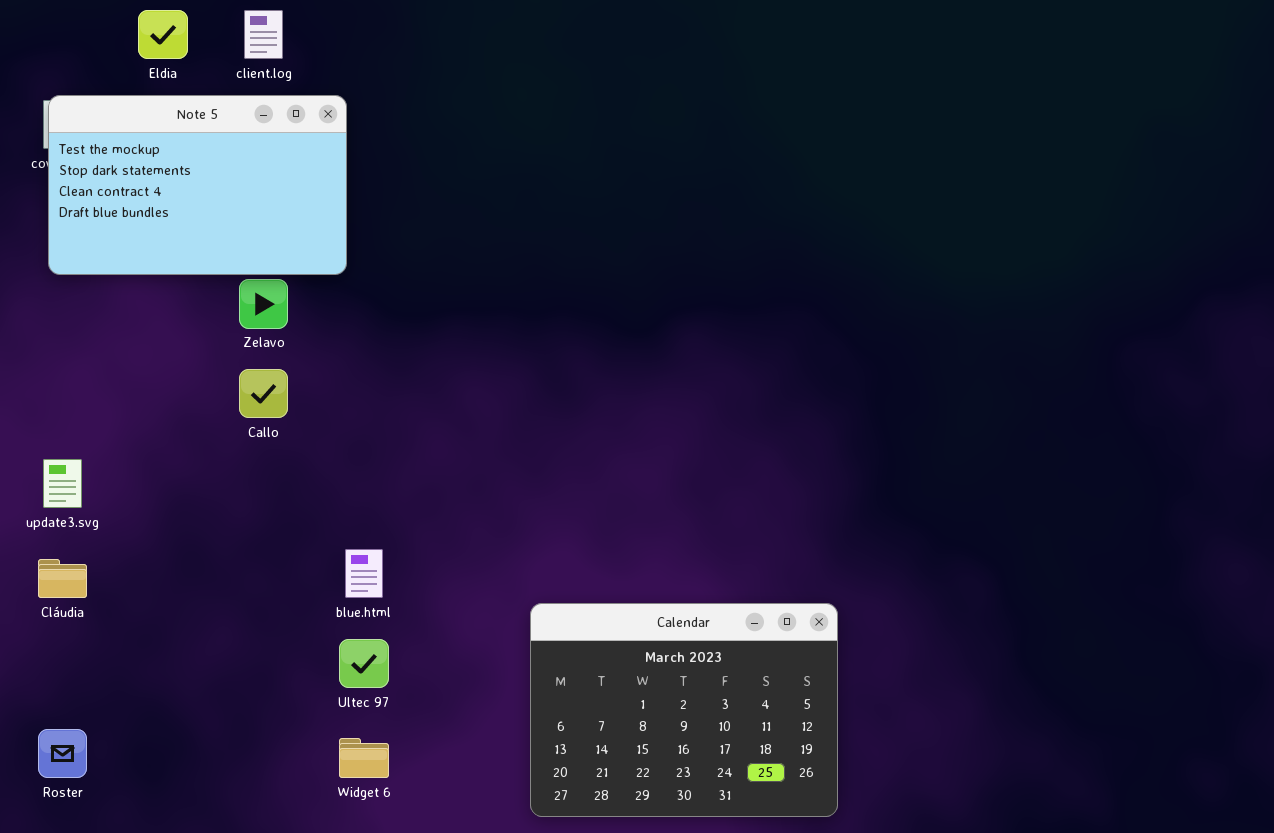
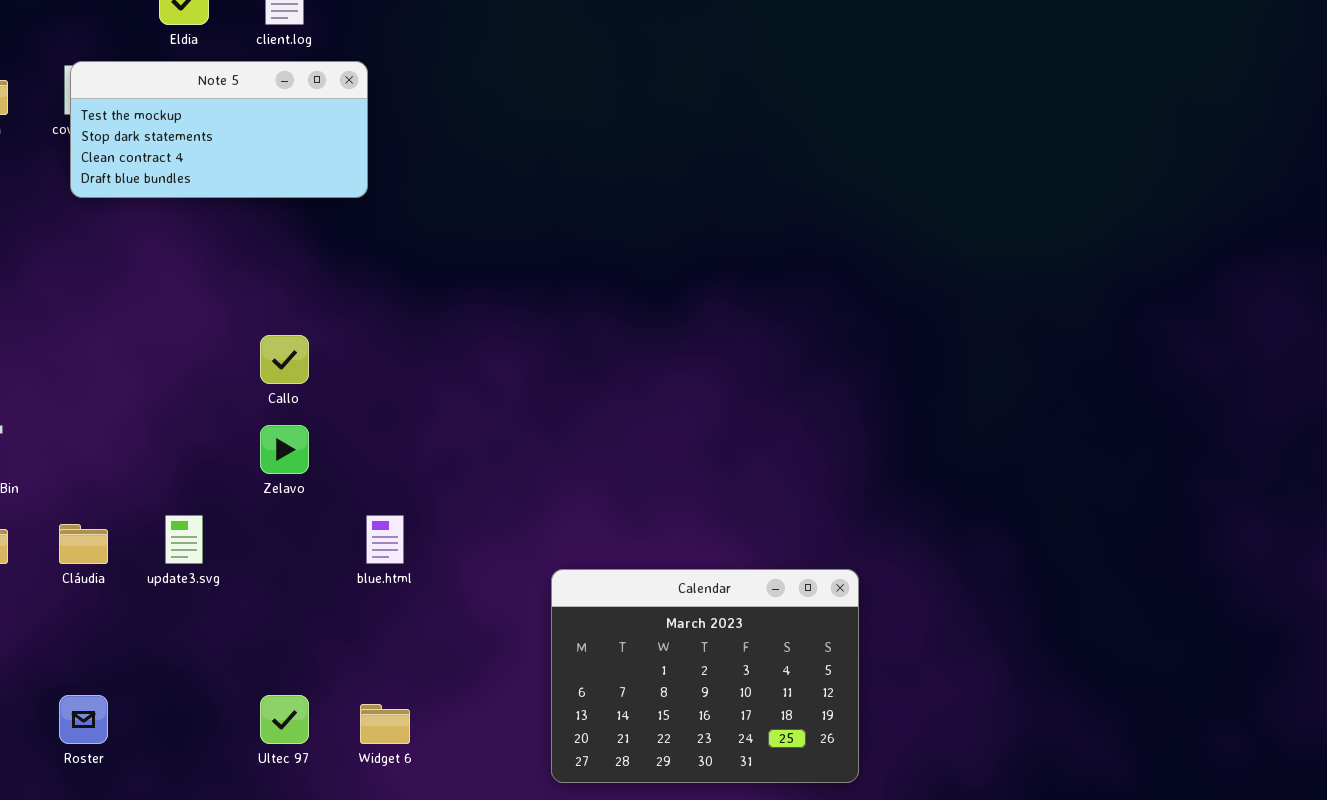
Note 5: [48,95,347,275] -> [70,61,368,198], resized
Zelavo: [239,279,288,329] -> [260,425,309,474], moved
update3.svg: [43,459,82,508] -> [165,515,203,564], moved
Ultec 97: [339,639,389,688] -> [260,695,309,744], moved

